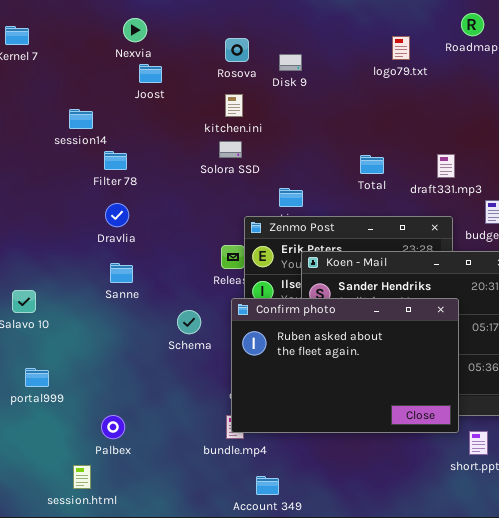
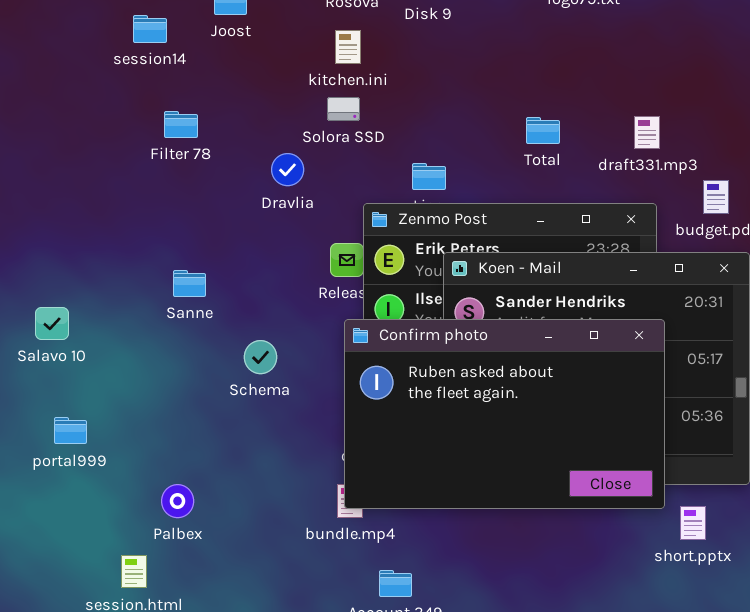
session14: [69,109,93,129] -> [133,15,167,43], moved
Dravlia: [105,203,129,227] -> [271,153,304,186], moved
Schema: [177,310,201,334] -> [244,340,277,374], moved

